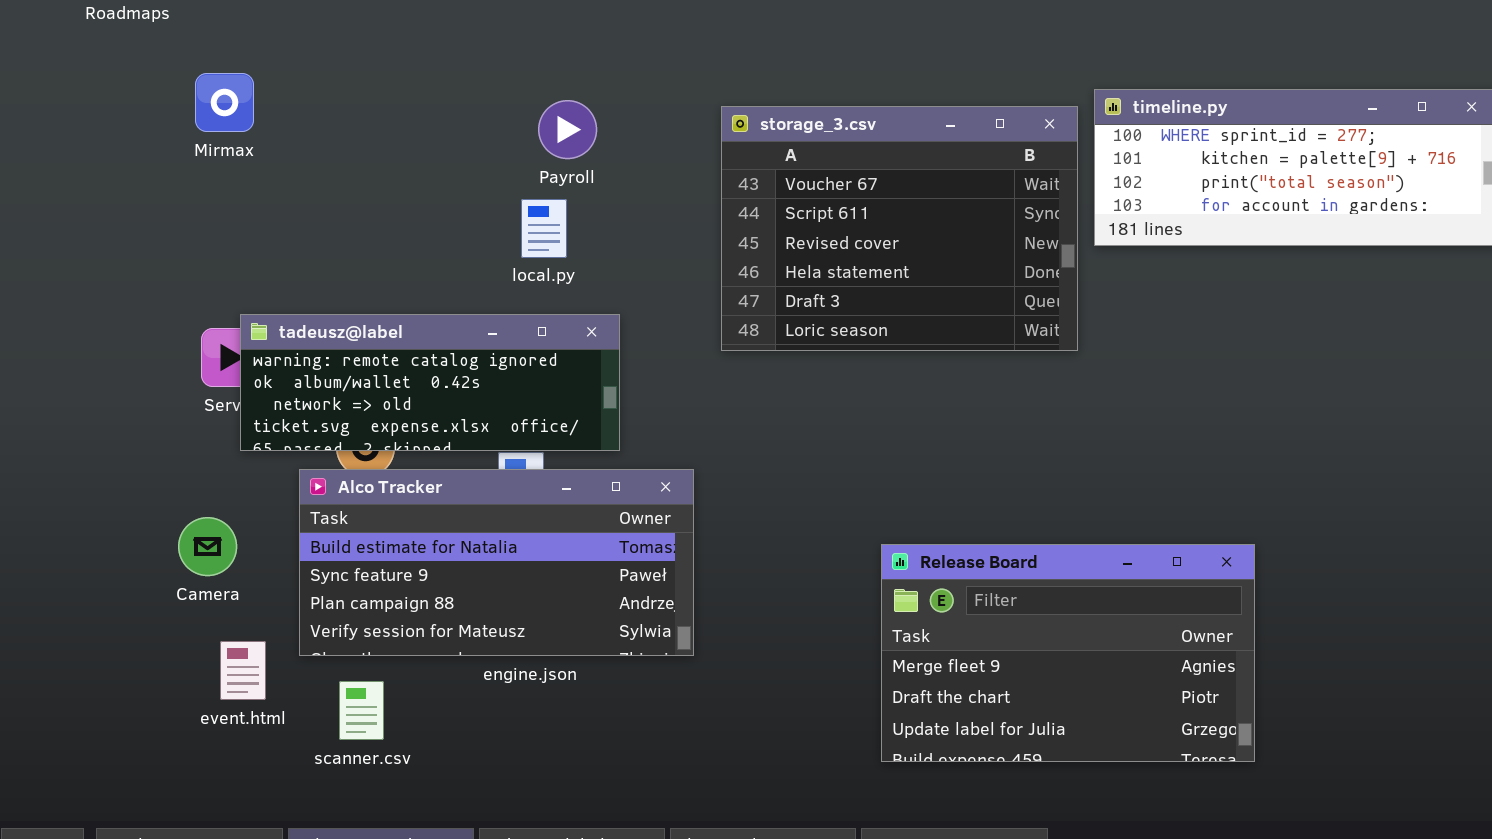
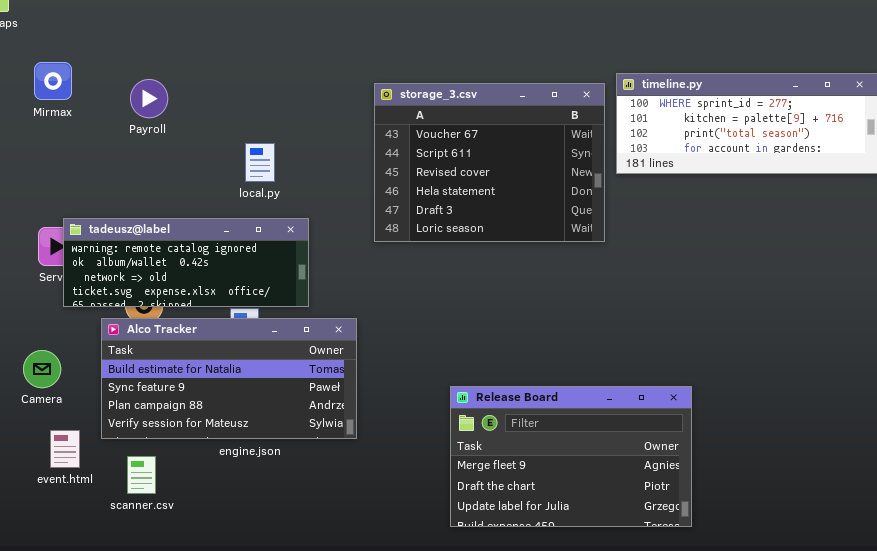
Payroll: [538,100,597,159] -> [130,79,168,118], moved
Release Board: [881,544,1255,762] -> [450,386,692,527], moved

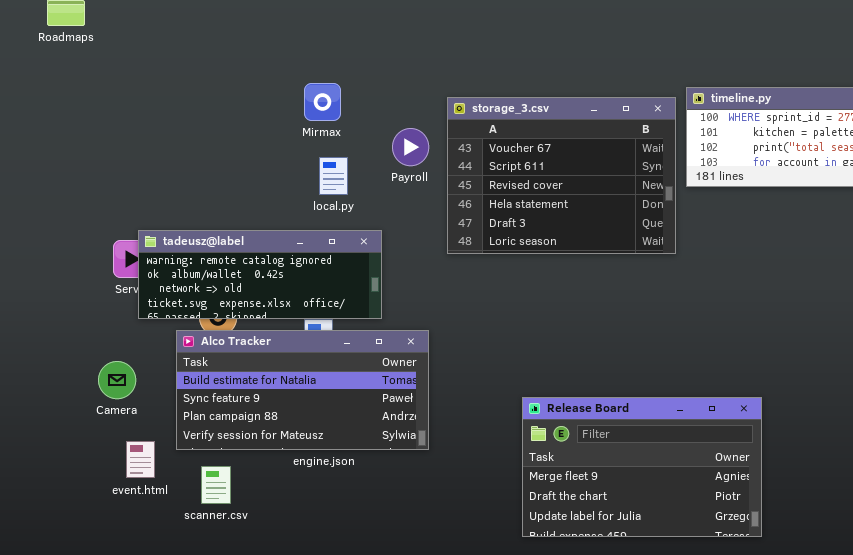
Mirmax: [34,62,72,100] -> [304,83,341,121], moved
Payroll: [130,79,168,118] -> [392,128,429,166], moved

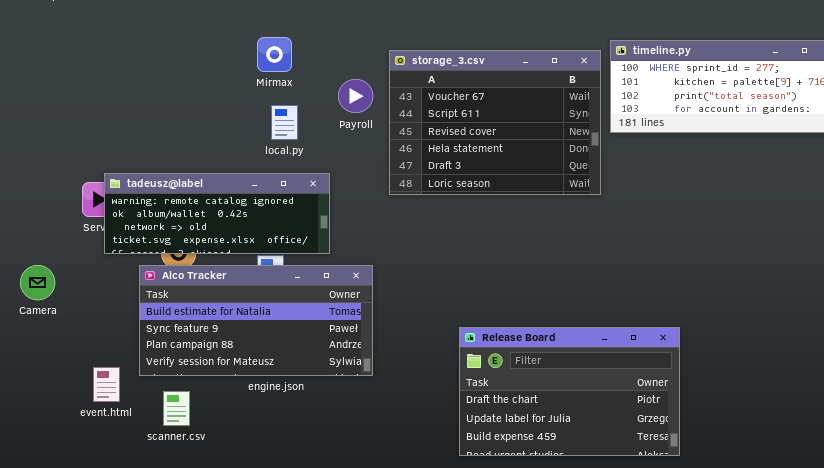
Camera: [98,361,136,399] -> [20,265,55,300], moved
Release Board: [522,397,762,537] -> [459,327,680,456], scrolled down 1 row

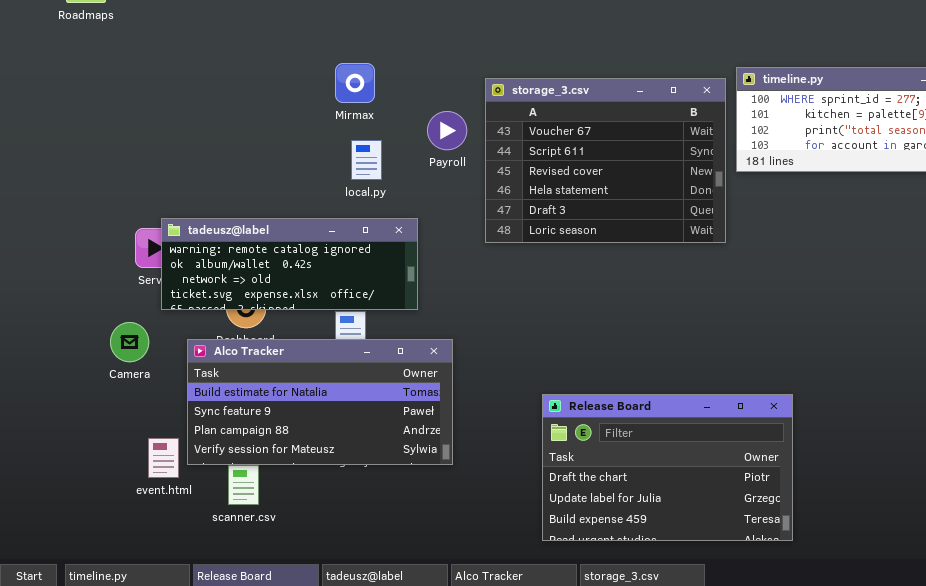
Camera: [20,265,55,300] -> [110,322,149,362], moved
Alco Tracker: [139,265,373,376] -> [187,339,453,465], moved
Release Board: [459,327,680,456] -> [542,394,793,541], moved

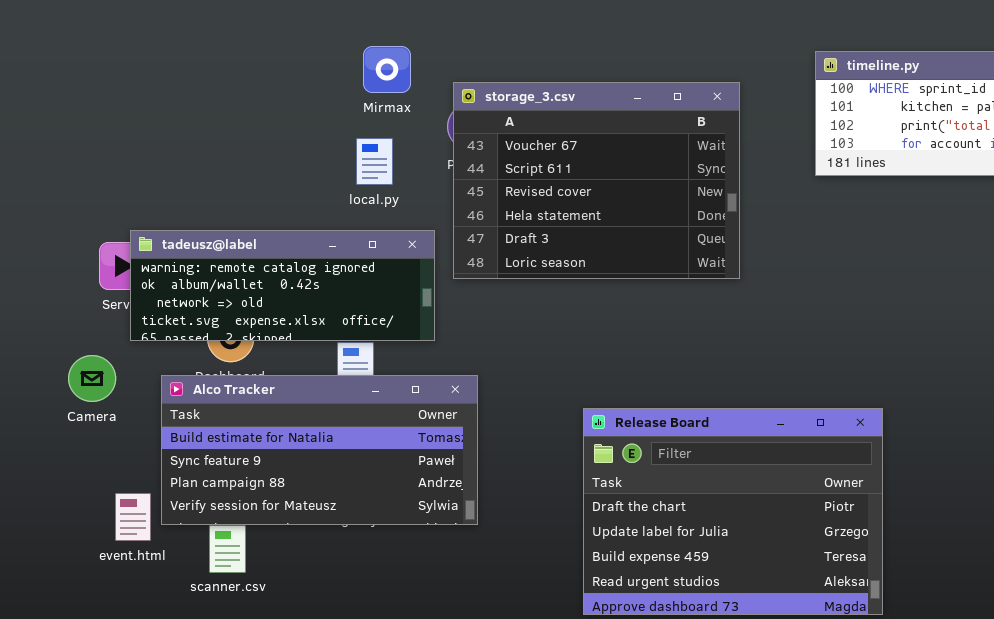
Mirmax: [335,63,375,103] -> [363,46,411,93], moved
storage_3.csv: [485,78,726,243] -> [453,82,740,279], moved
Release Board: [542,394,793,541] -> [583,408,883,615], resized

